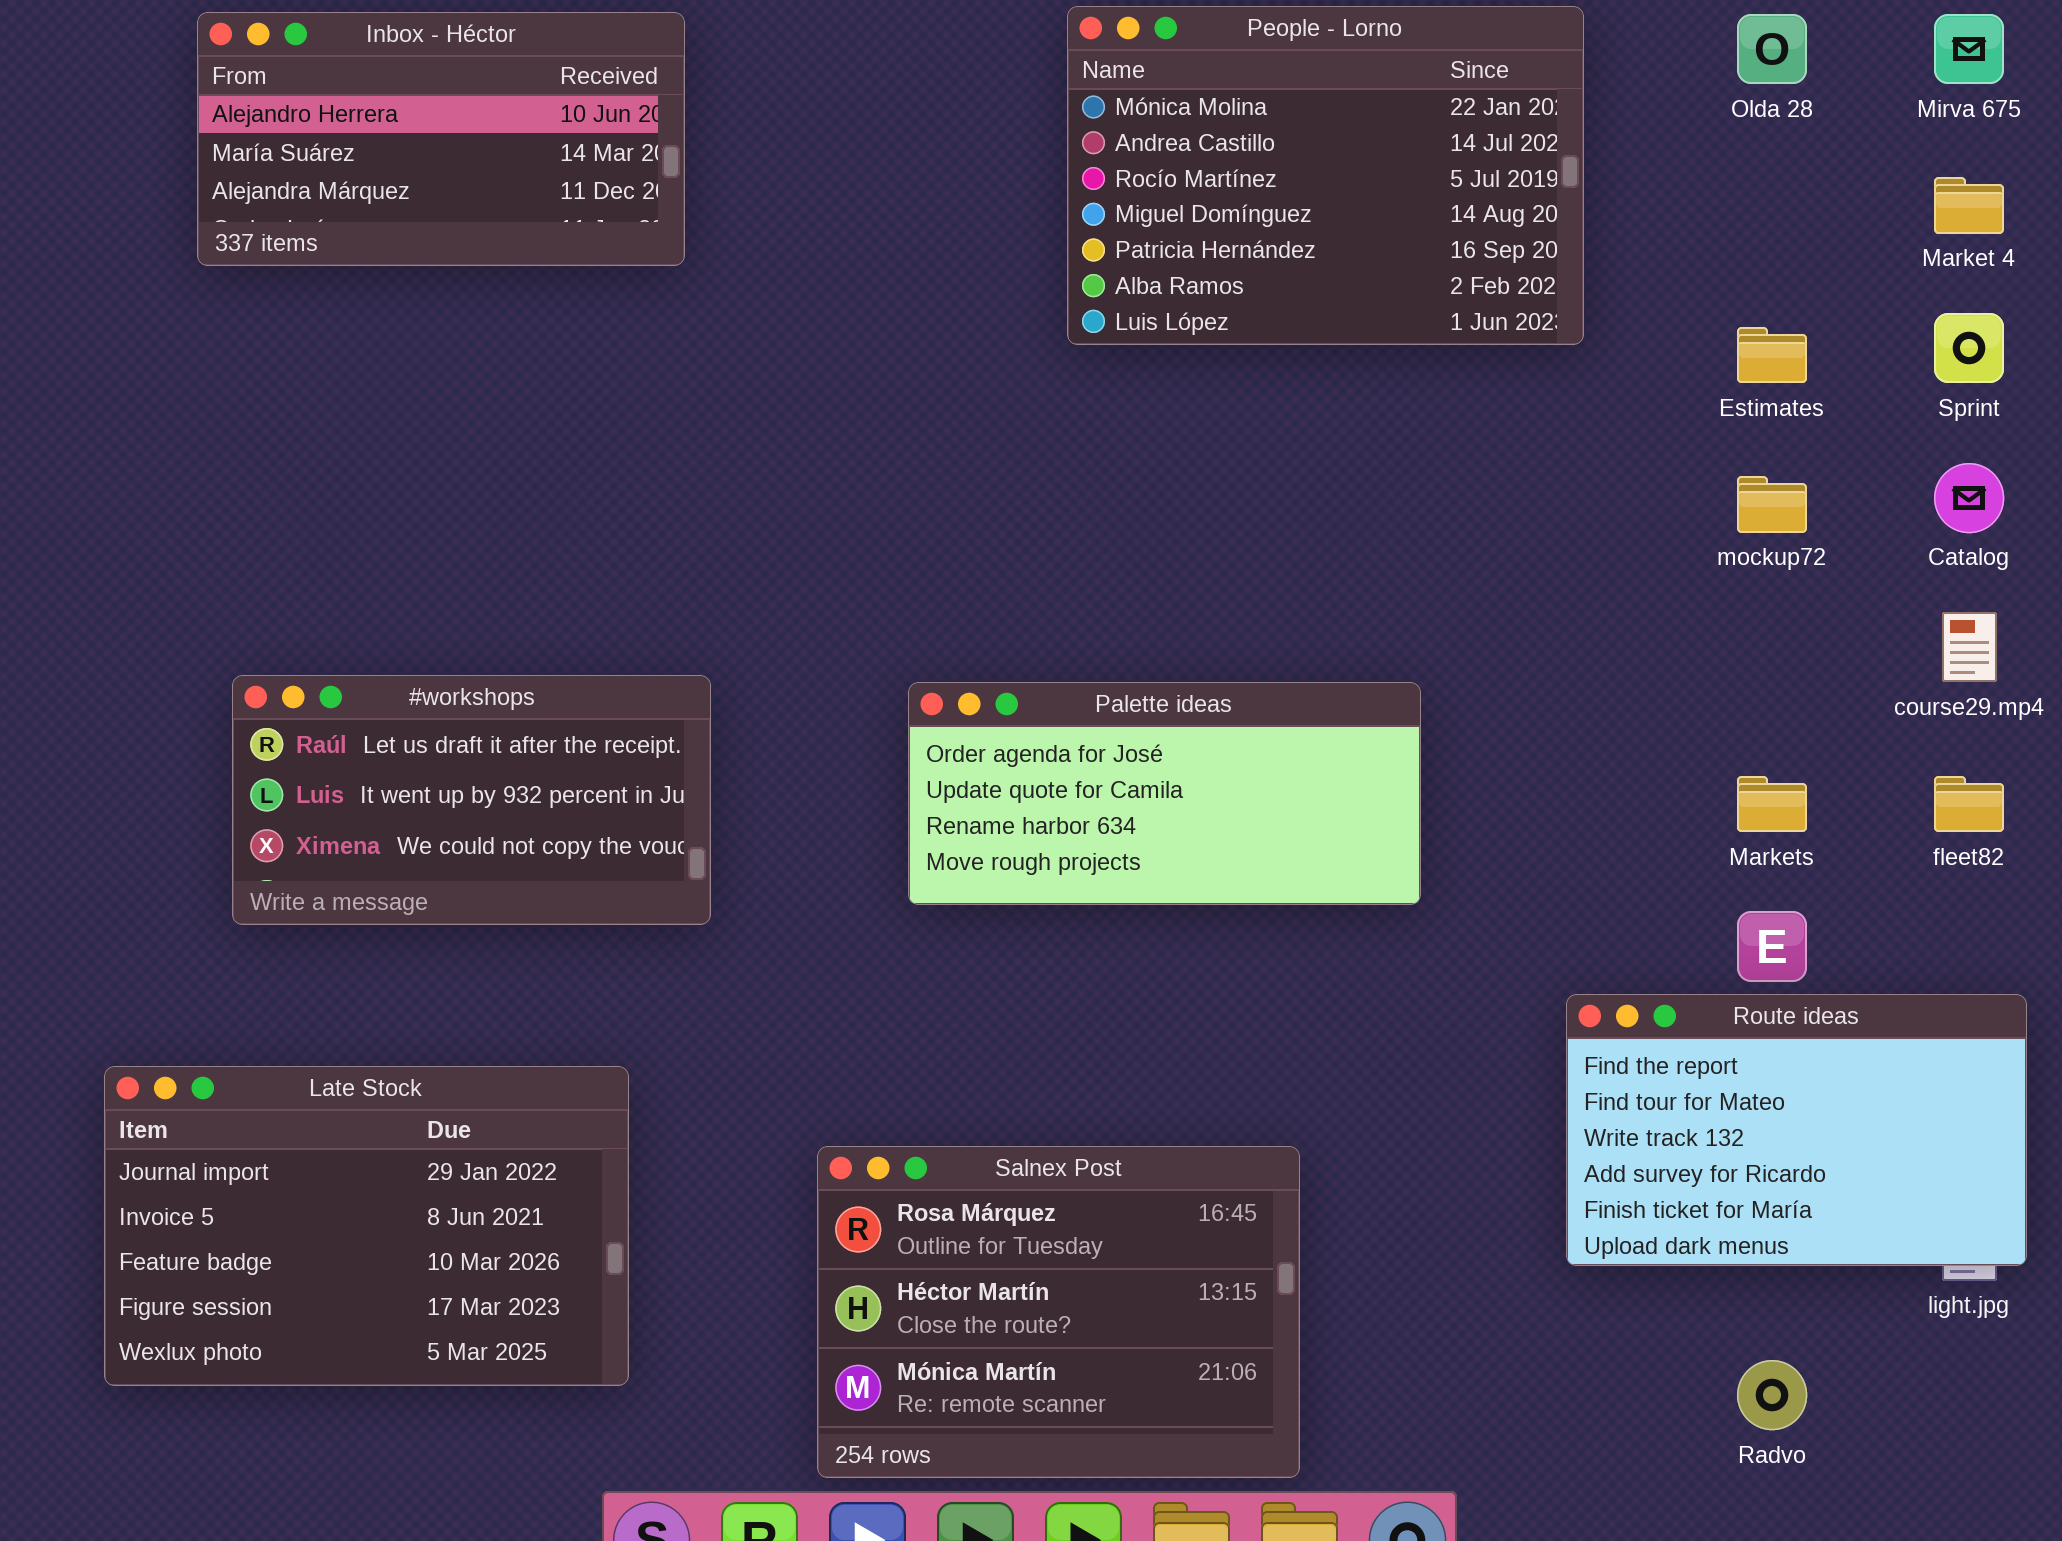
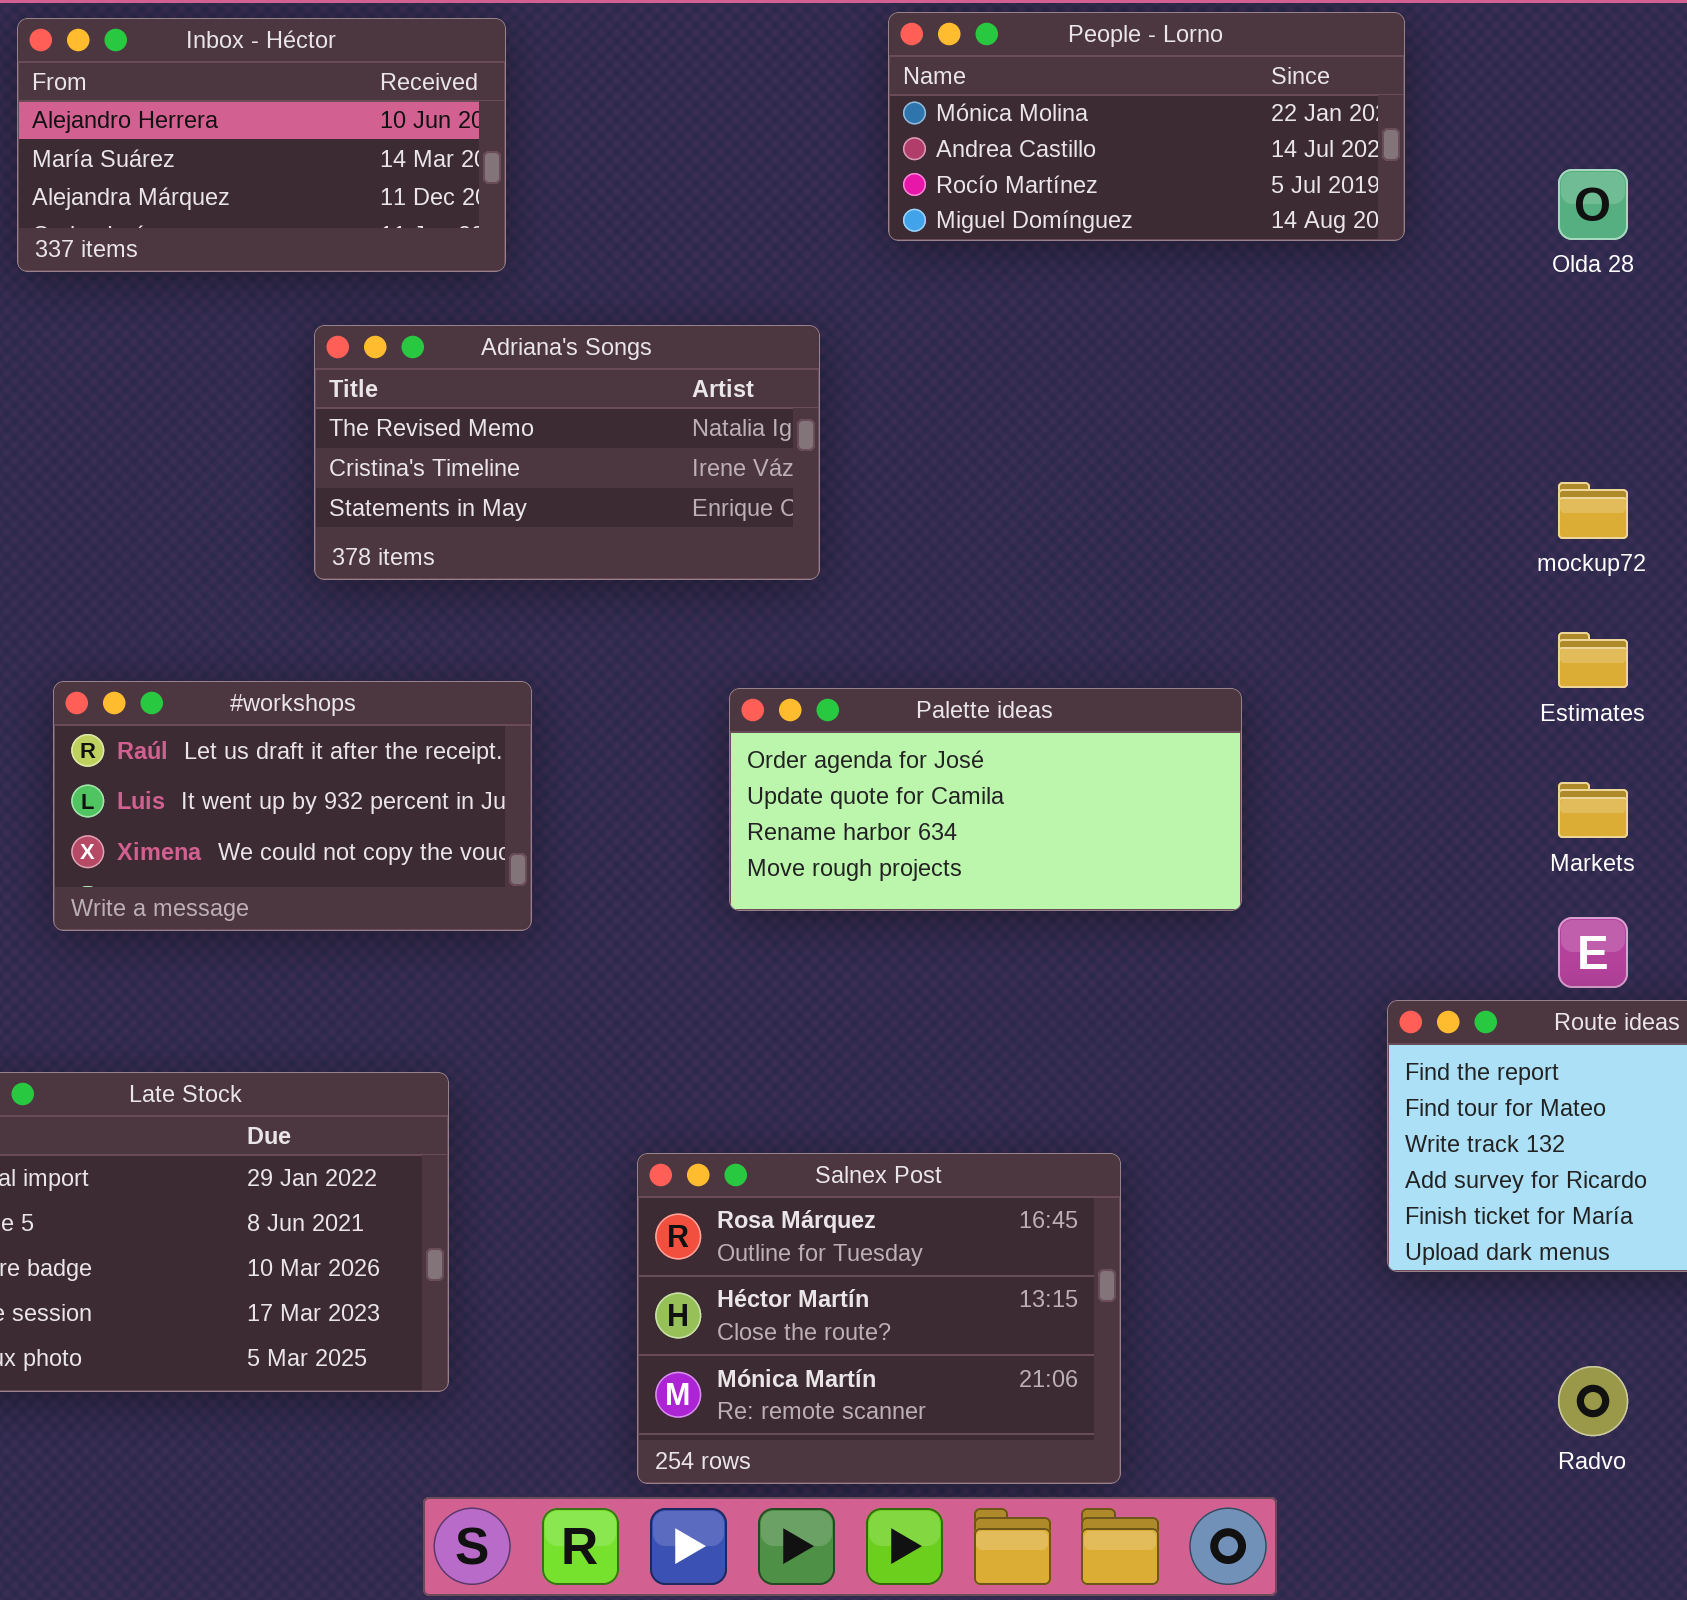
People - Lorno: [1067,6,1584,345] -> [888,12,1405,241], resized
Olda 28: [1737,14,1807,84] -> [1558,169,1628,240], moved
Adriana's Songs: none -> [314,325,820,580], opened
Estimates: [1737,327,1807,383] -> [1558,632,1628,688], moved

